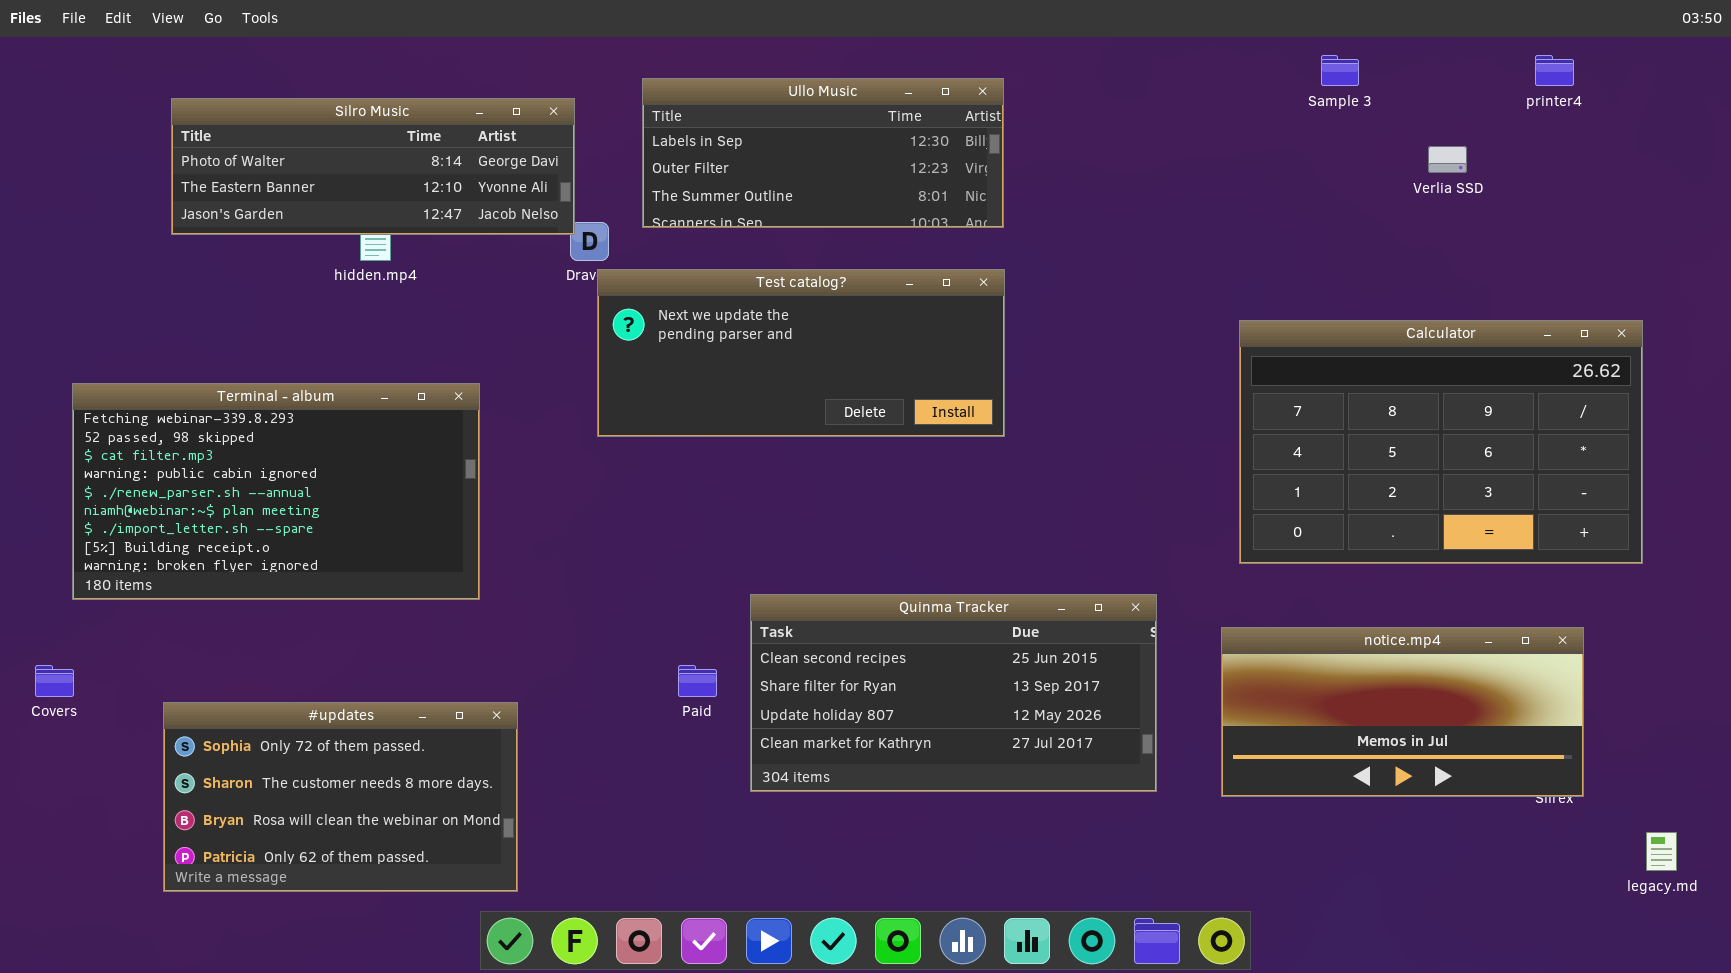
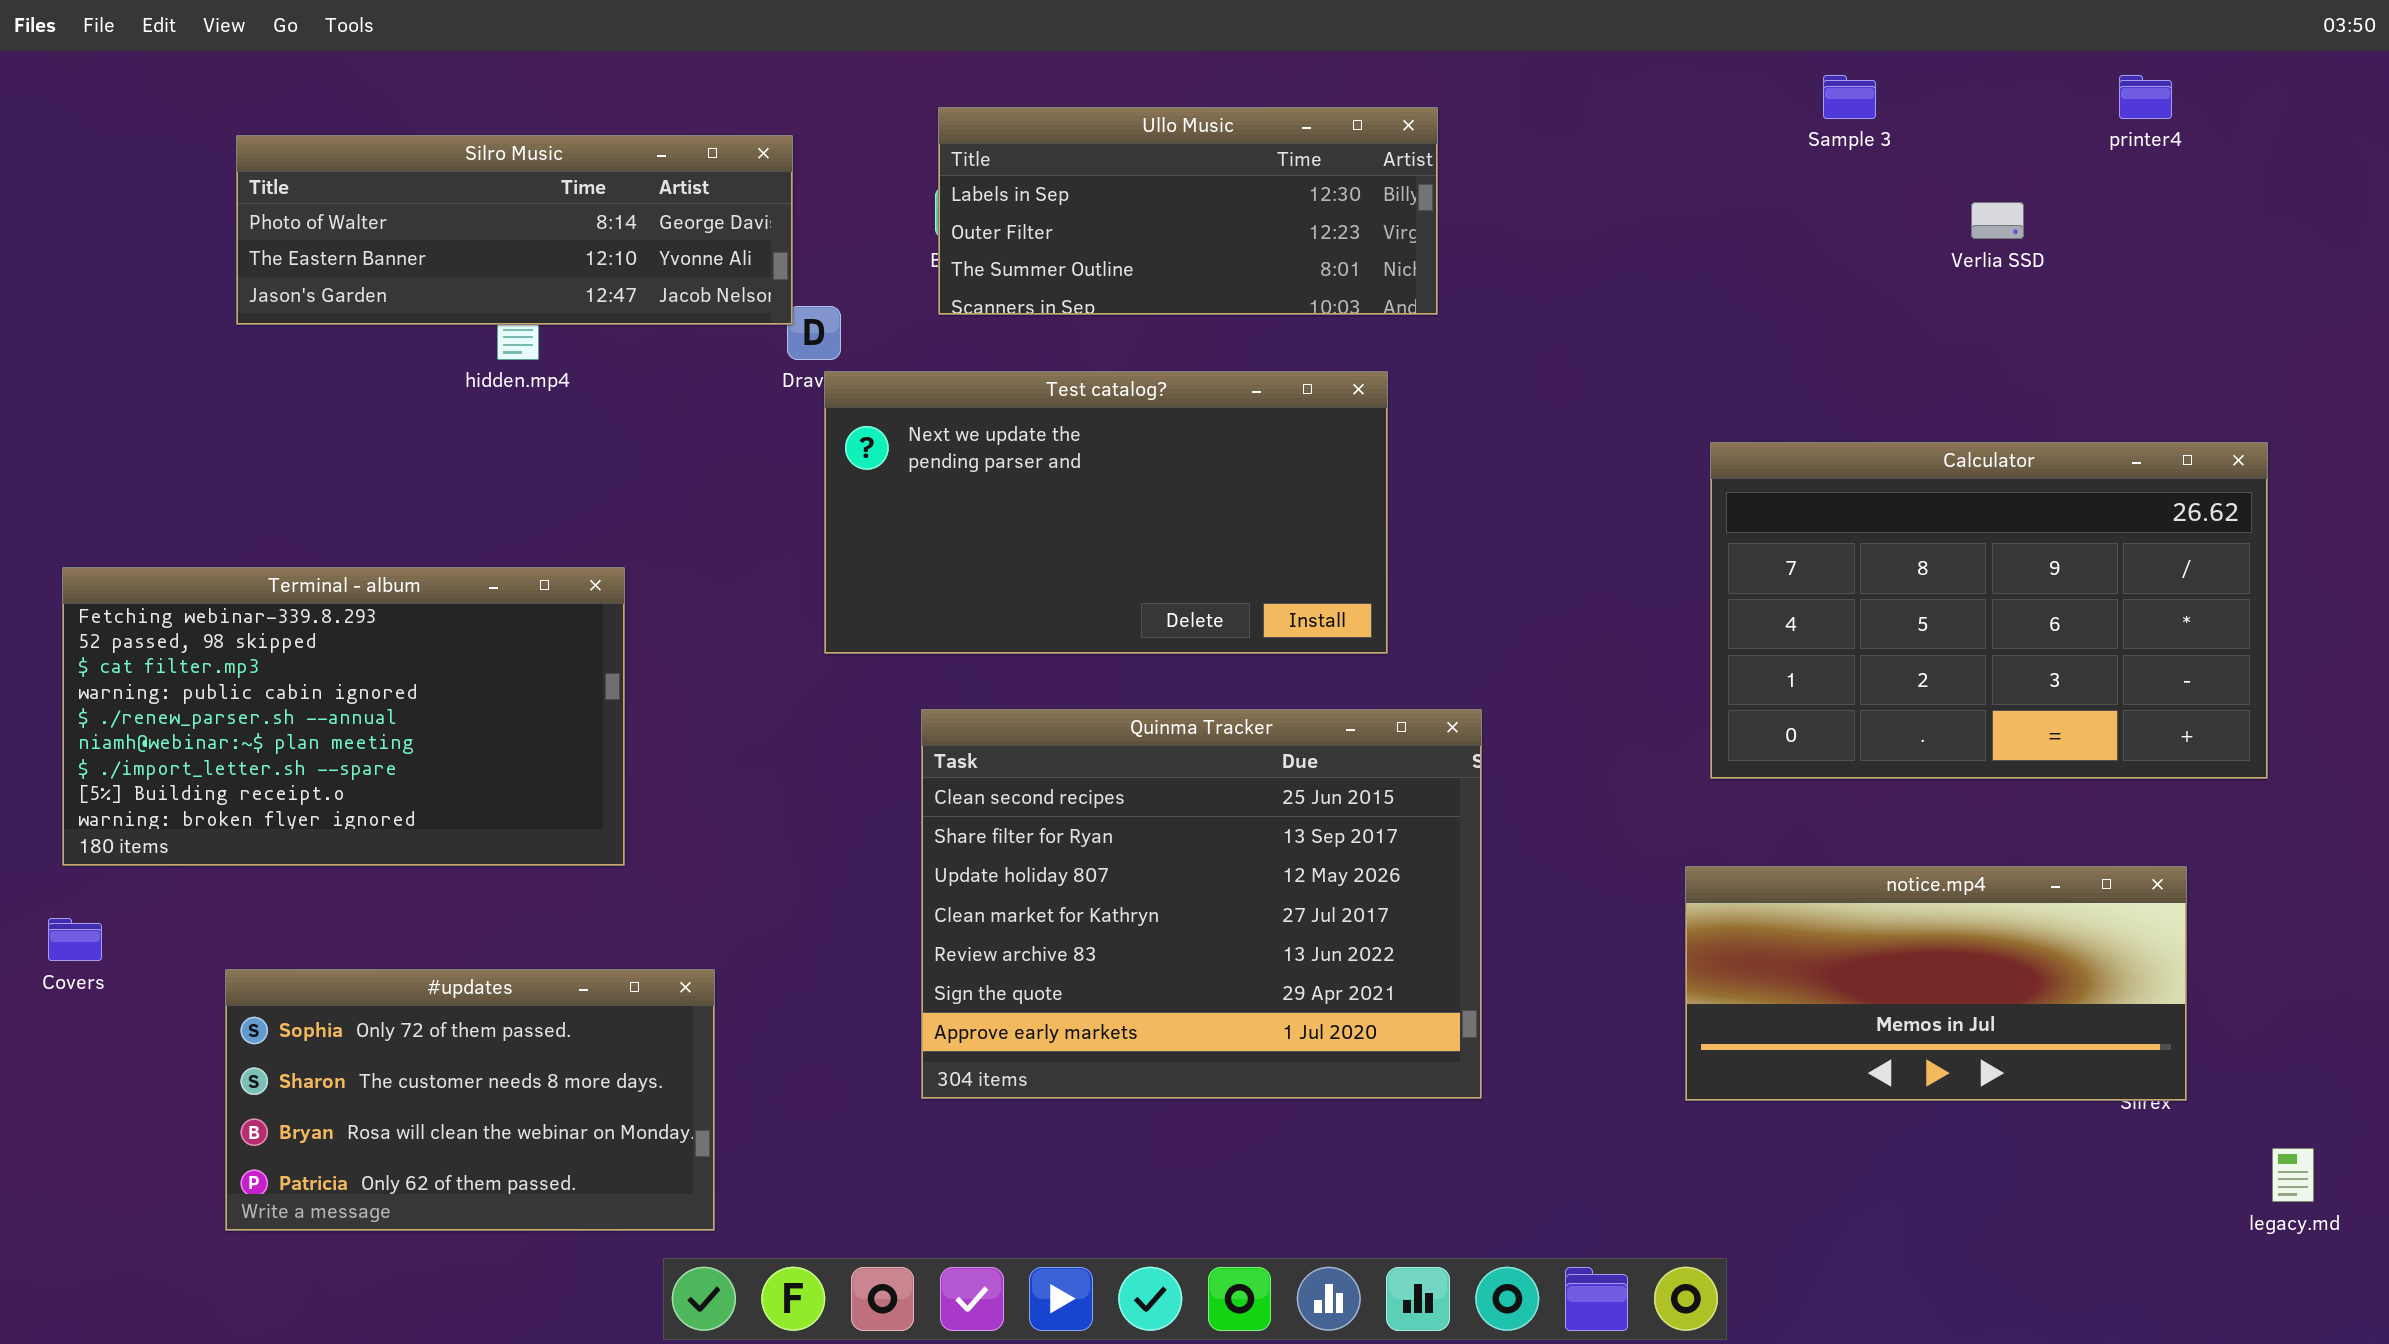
Ullo Music: [642,78,1004,228] -> [938,107,1438,315], moved
Test catalog?: [597,269,1005,437] -> [824,371,1388,654], resized
Terminal - album: [72,383,480,600] -> [62,567,625,866], moved
Quinma Tracker: [750,594,1157,792] -> [921,709,1482,1099], moved, resized

